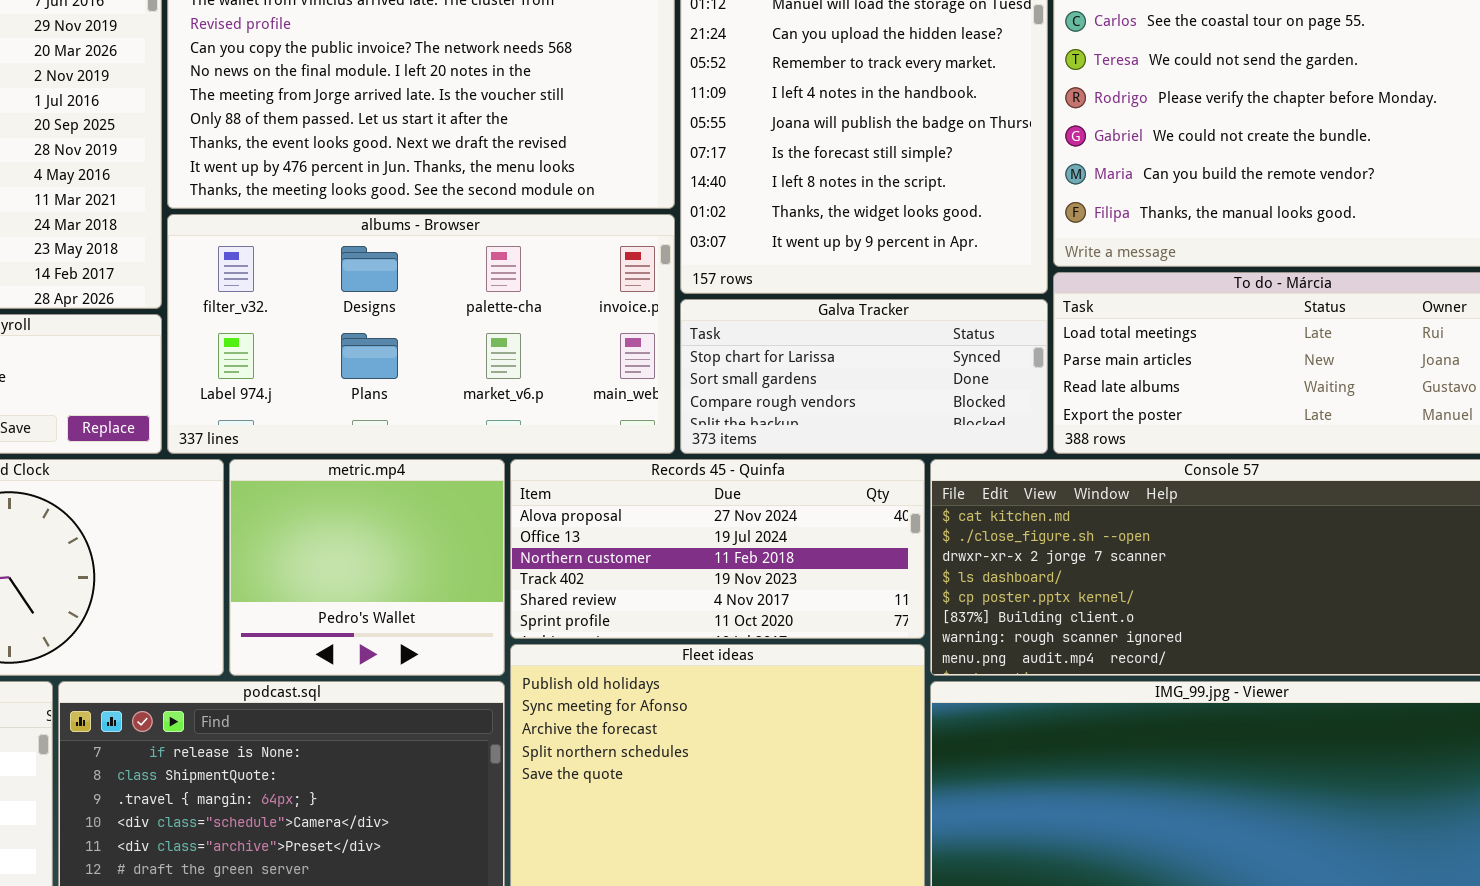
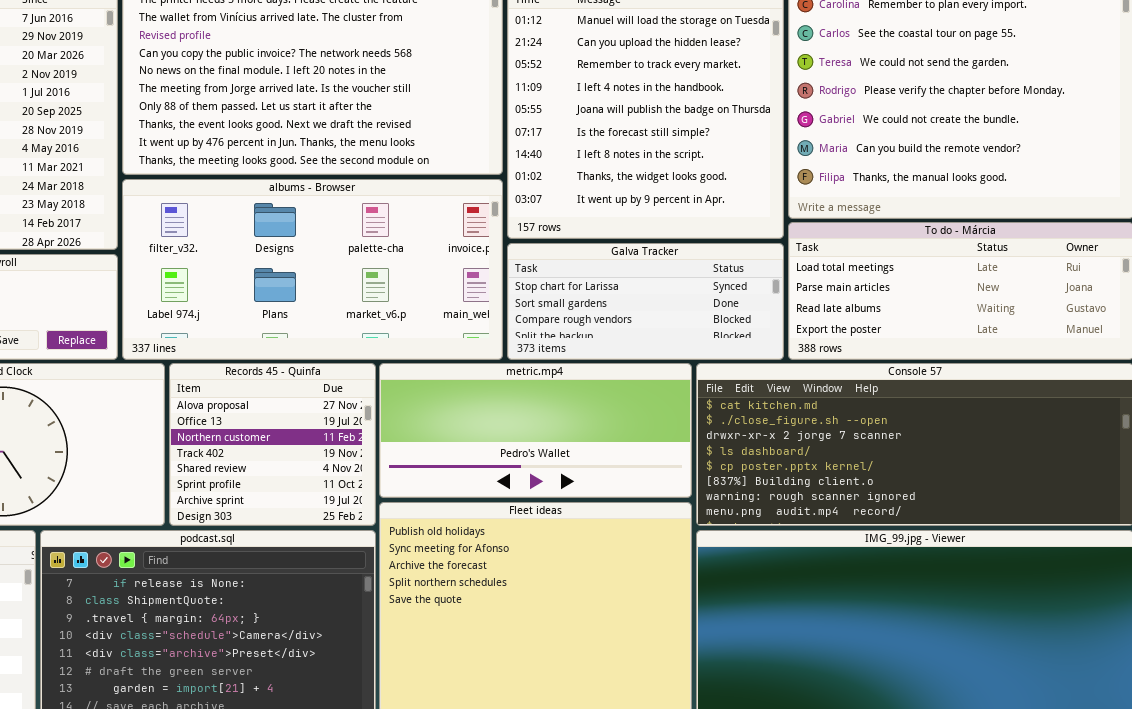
metric.mp4: [229,459,505,676] -> [379,363,692,498], moved, resized
Records 45 - Quinfa: [510,459,925,639] -> [169,363,376,526], moved, resized

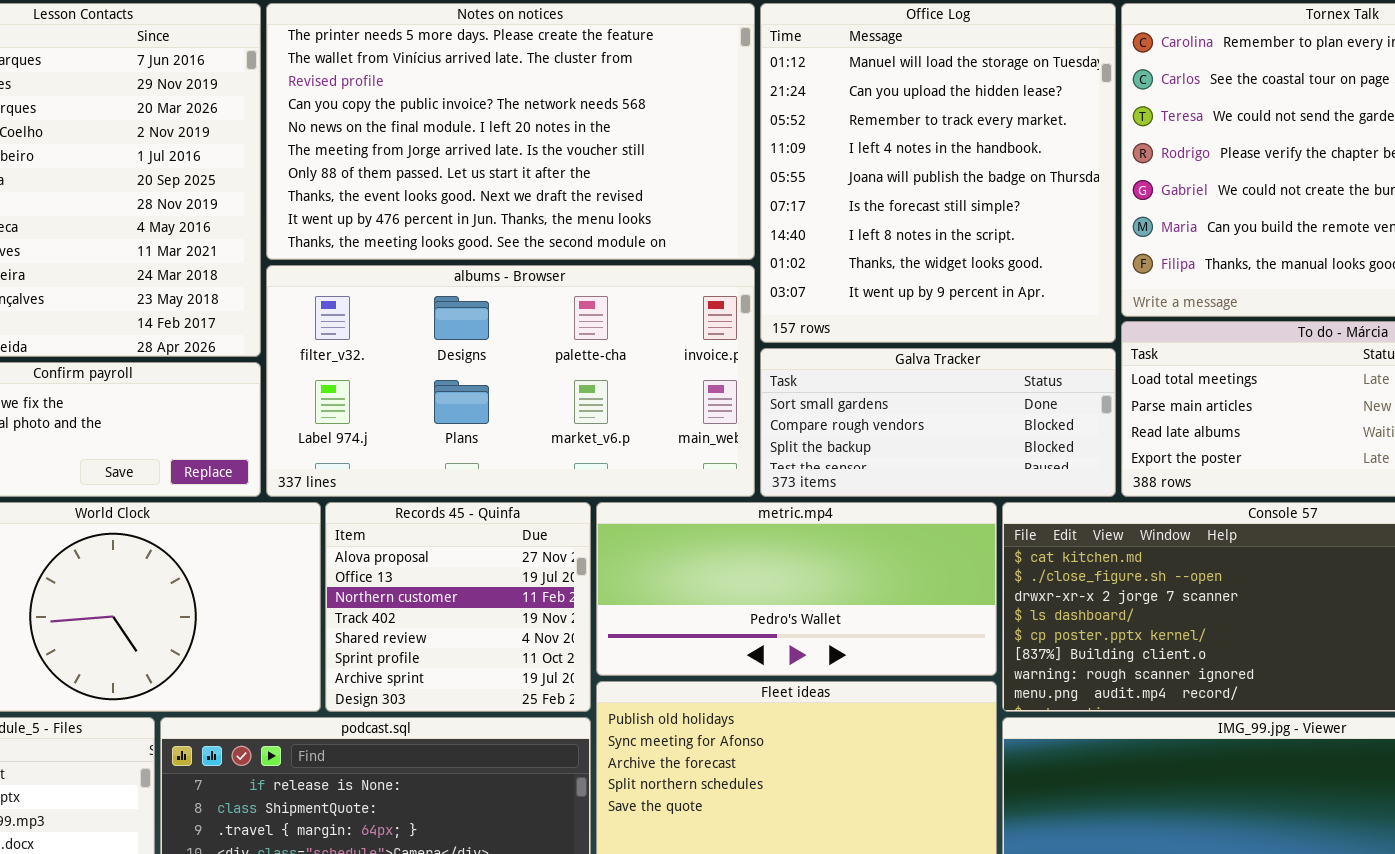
Galva Tracker: [507,243,784,360] -> [760,348,1116,497], scrolled down 1 row

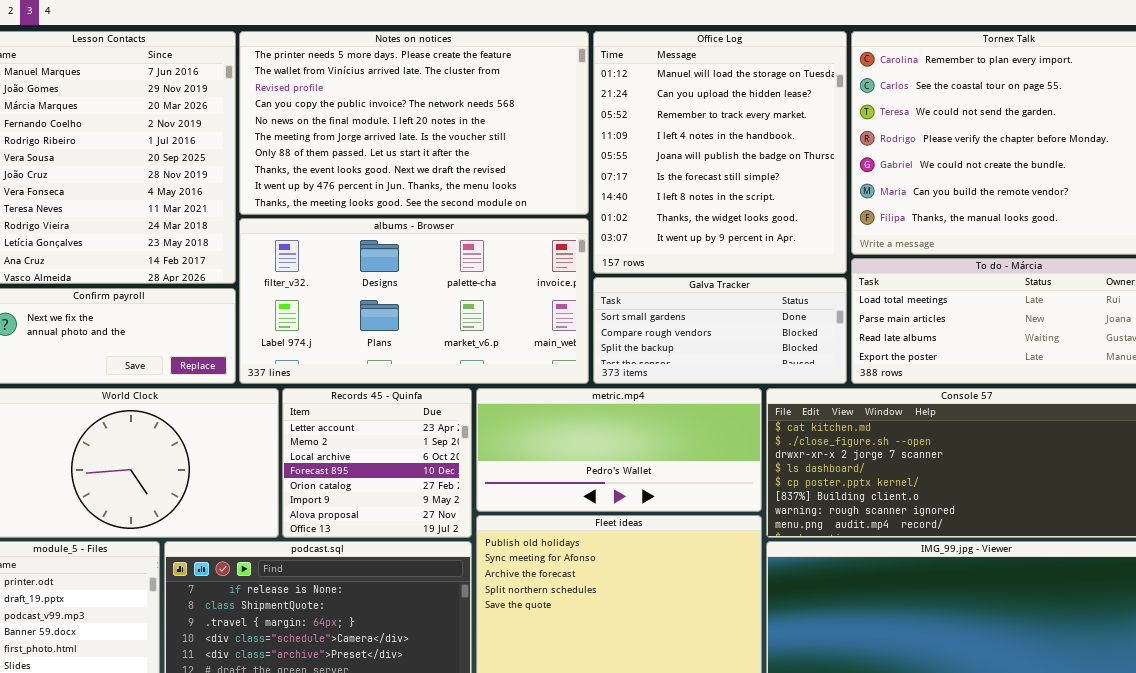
Records 45 - Quinfa: [325,502,591,712] -> [282,388,472,538], scrolled up 6 rows

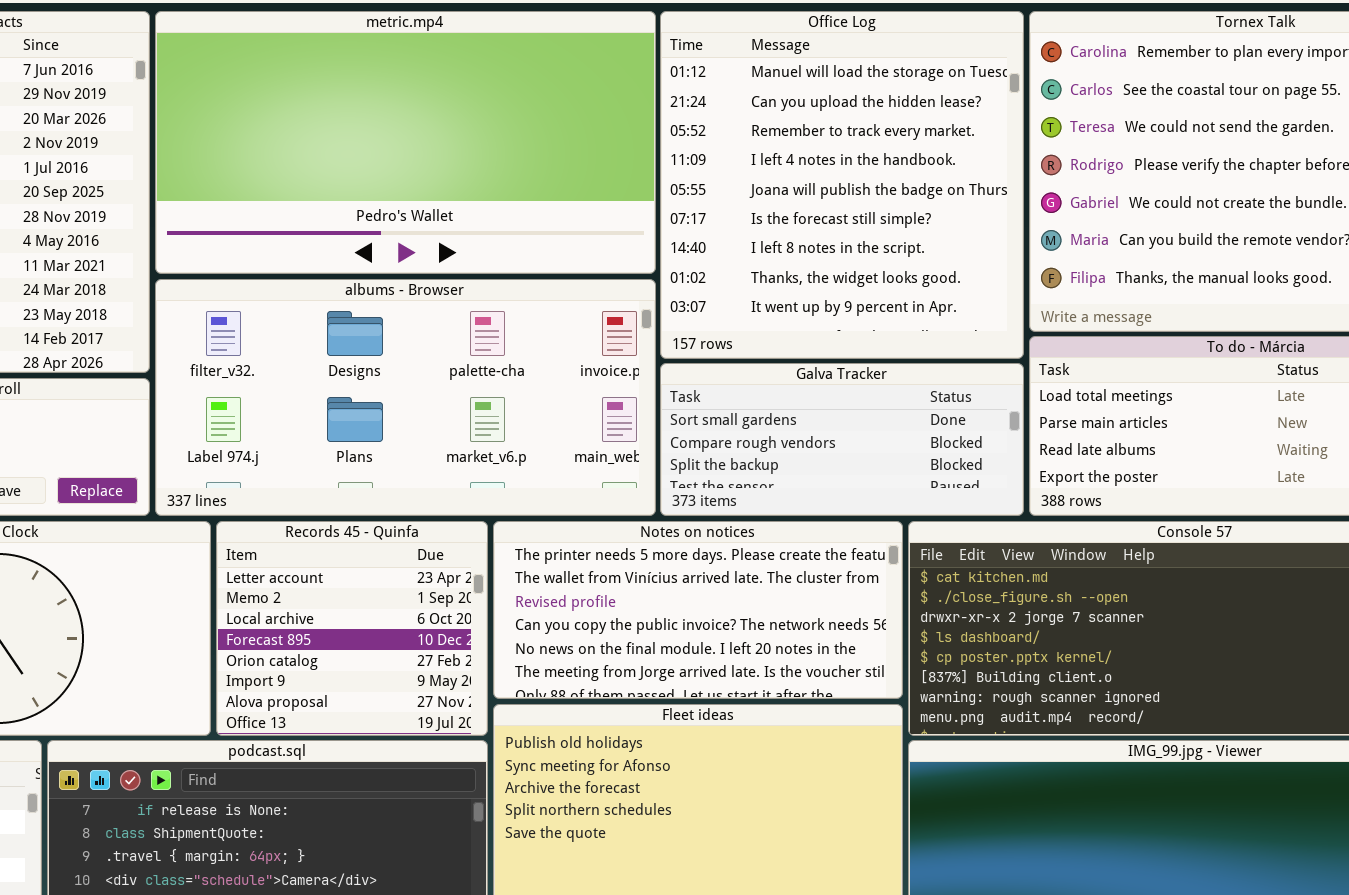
Notes on notices: [239,31,589,215] -> [493,521,903,699], moved, resized
metric.mp4: [476,388,762,512] -> [155,11,656,274], moved, resized

